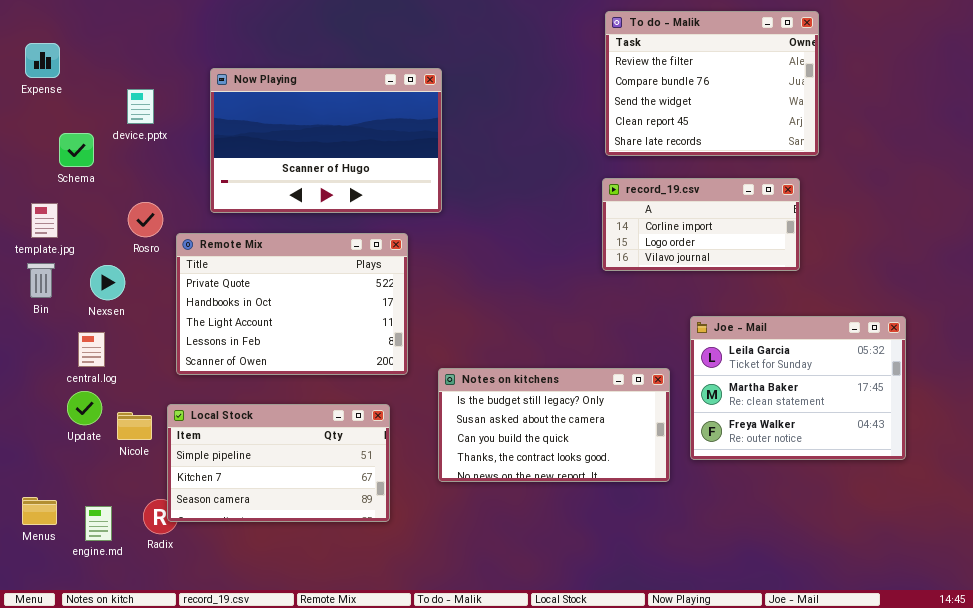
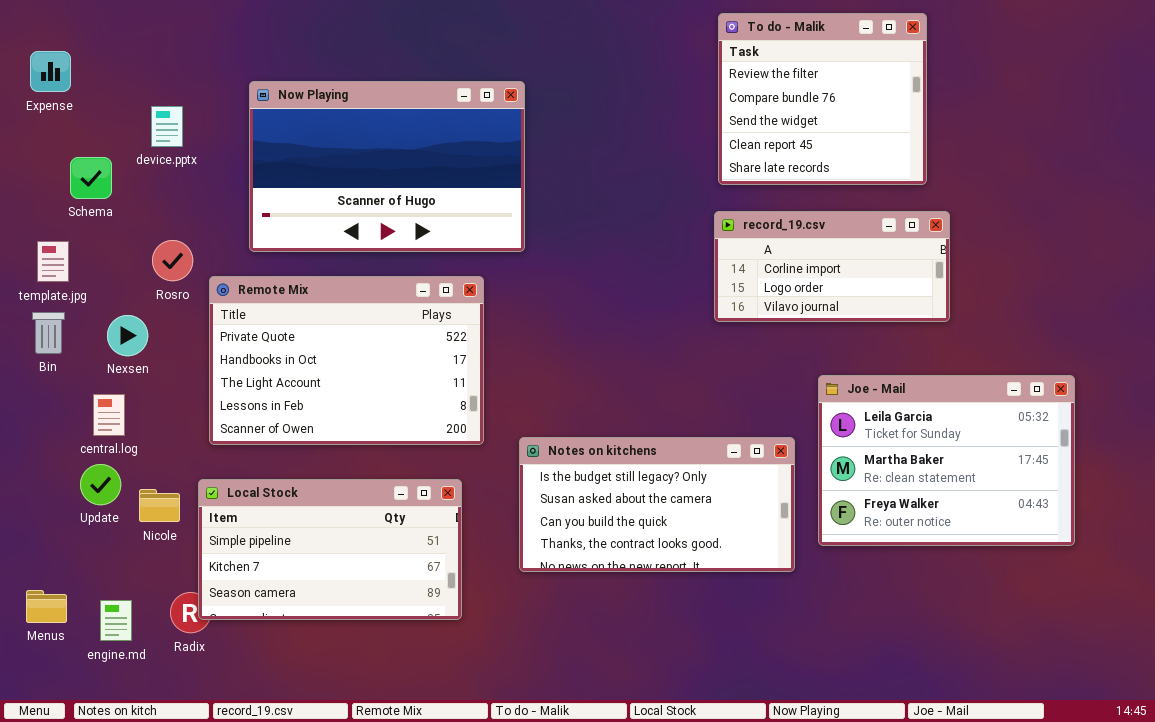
To do - Malik: [605,11,819,156] -> [718,13,927,185], resized

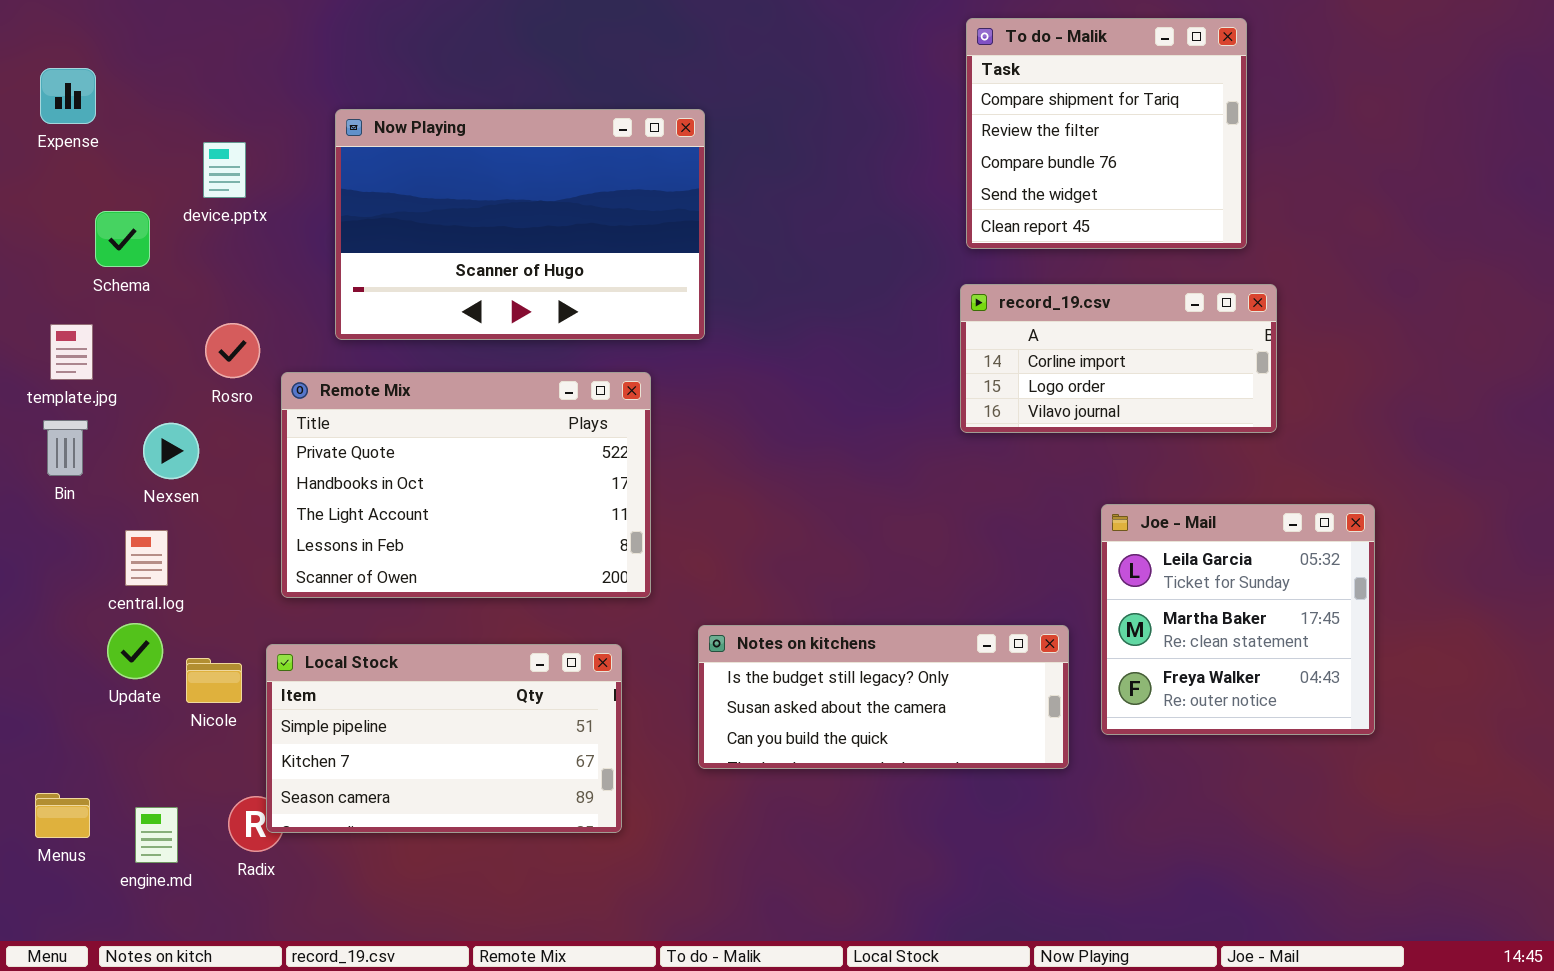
To do - Malik: [718,13,927,185] -> [966,18,1247,249], scrolled up 1 row
Joe - Mail: [818,375,1075,546] -> [1101,504,1375,735], resized
Notes on kitchens: [519,437,795,572] -> [698,625,1069,769], resized

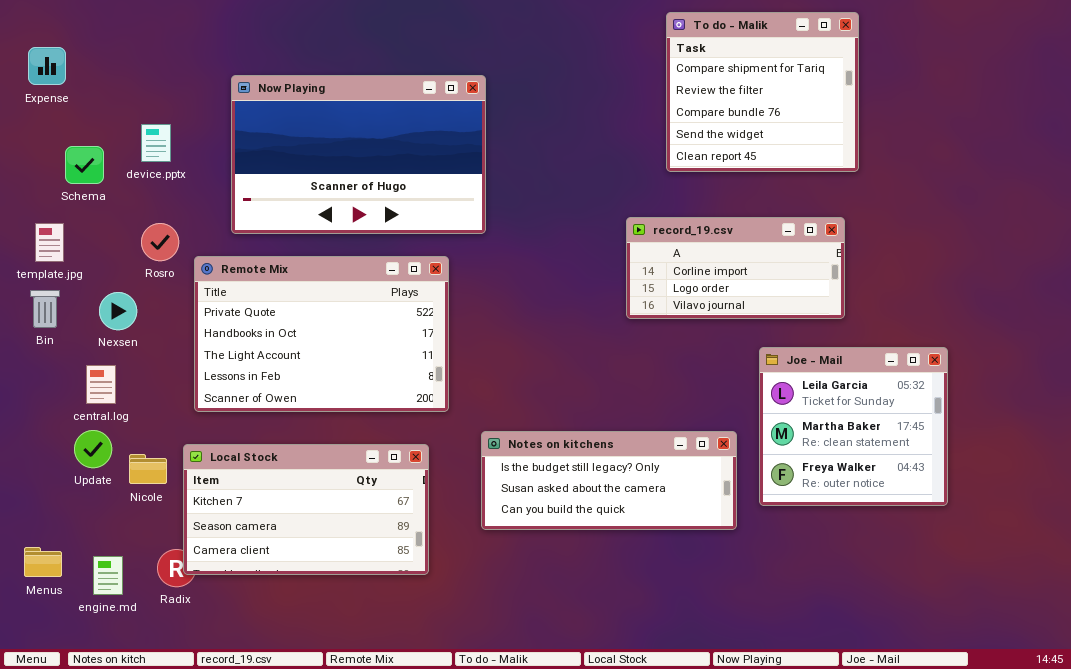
device.pptx: [203,142,246,198] -> [141,124,171,162], moved
record_19.csv: [960,284,1277,433] -> [626,217,845,319], moved
Local Stock: [266,644,622,833] -> [183,444,429,575], scrolled down 1 row

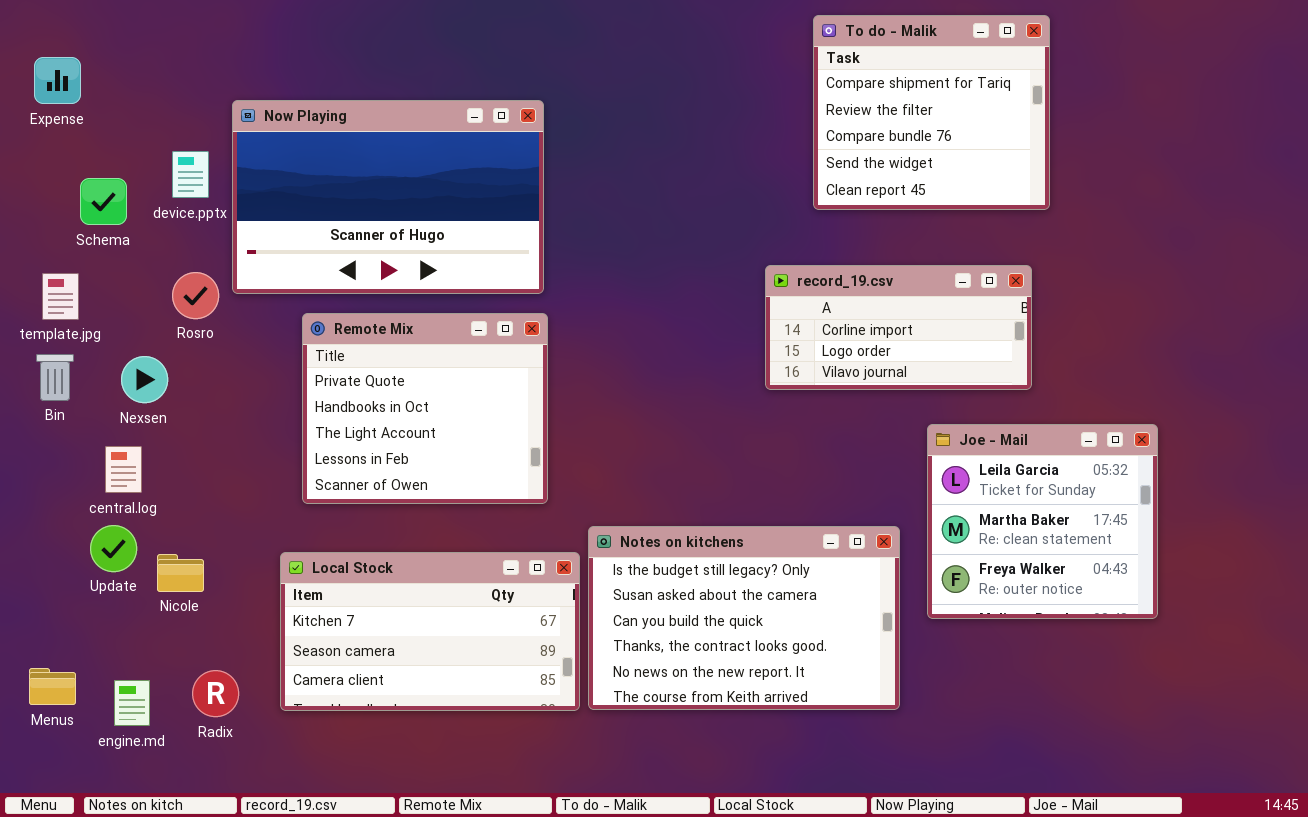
Now Playing: [231,75,486,234] -> [232,100,544,294], moved
Remote Mix: [194,256,449,412] -> [302,313,548,504], resized
Notes on kitchens: [481,431,737,530] -> [588,526,900,710], resized
Local Stock: [183,444,429,575] -> [280,552,580,711], moved

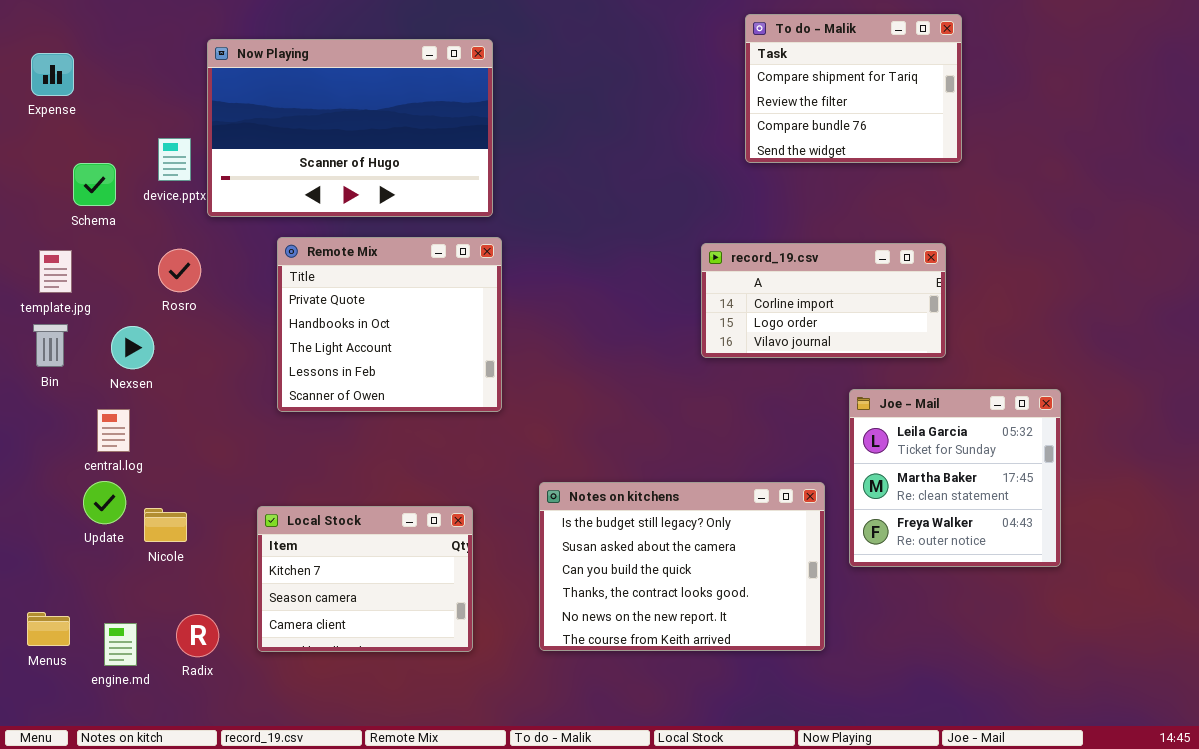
To do - Malik: [813,15,1050,210] -> [745,14,962,163], resized
Now Playing: [232,100,544,294] -> [207,39,493,217], moved
Remote Mix: [302,313,548,504] -> [277,237,502,412], moved
Local Stock: [280,552,580,711] -> [257,506,473,652], resized

